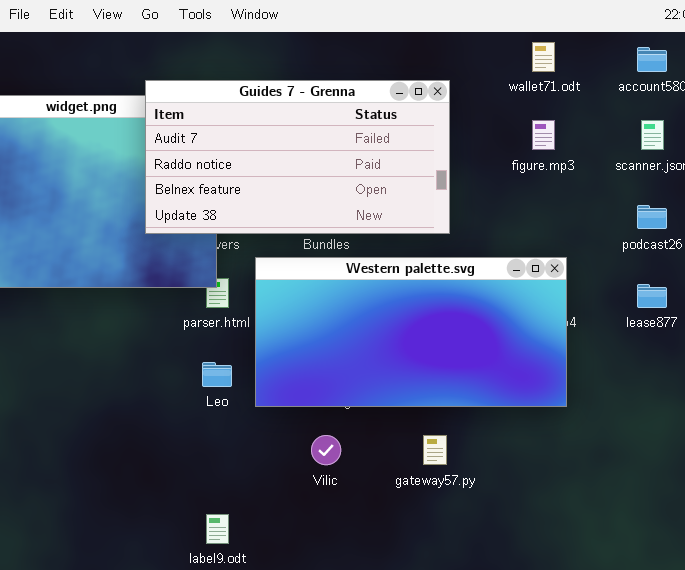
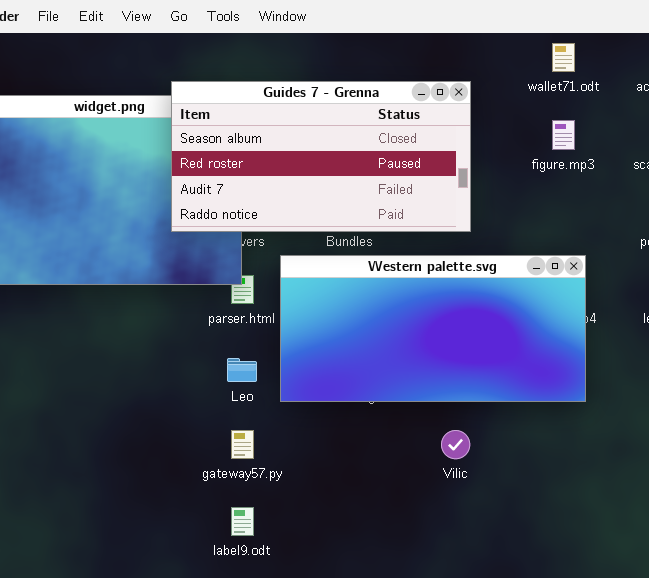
Guides 7 - Grenna: [145,80,450,234] -> [171,81,471,232], scrolled up 2 rows
Vilic: [311,435,341,465] -> [441,430,470,459], moved
gateway57.py: [423,435,447,465] -> [231,430,254,459], moved

